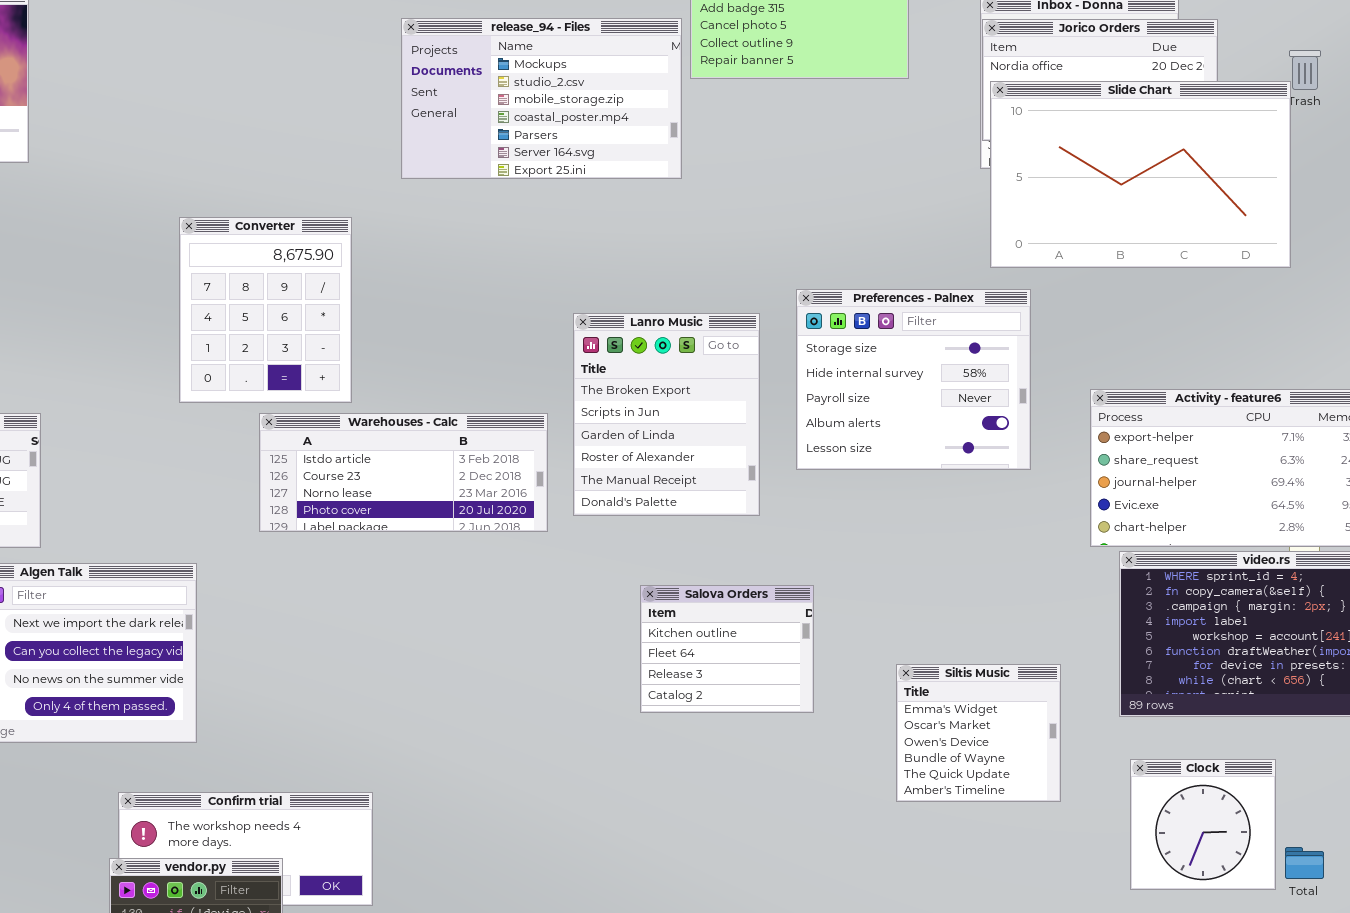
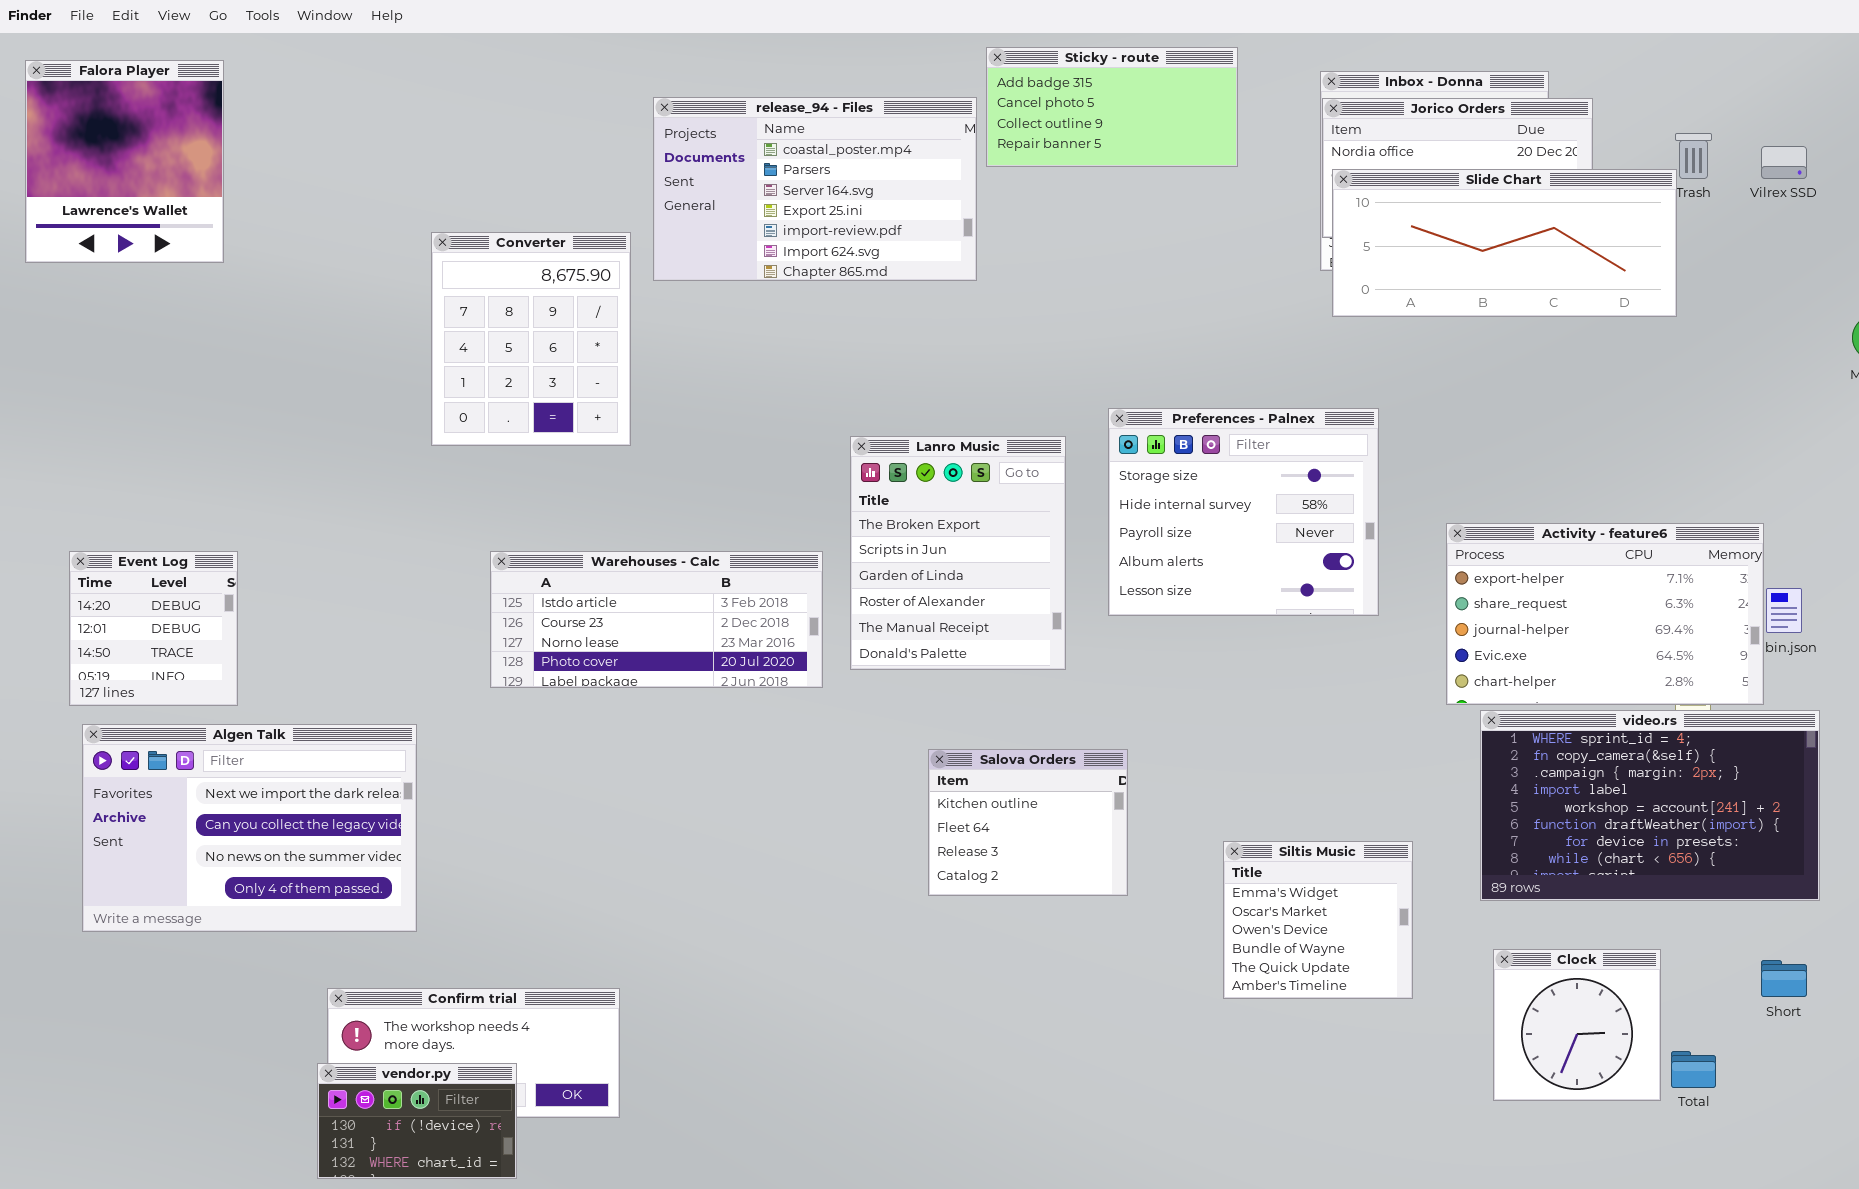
release_94 - Files: [401,18,682,179] -> [653,97,977,281], scrolled down 3 rows
Slide Chart: [990,81,1291,268] -> [1332,169,1677,317], resized
Converter: [179,217,352,403] -> [431,232,631,446], moved

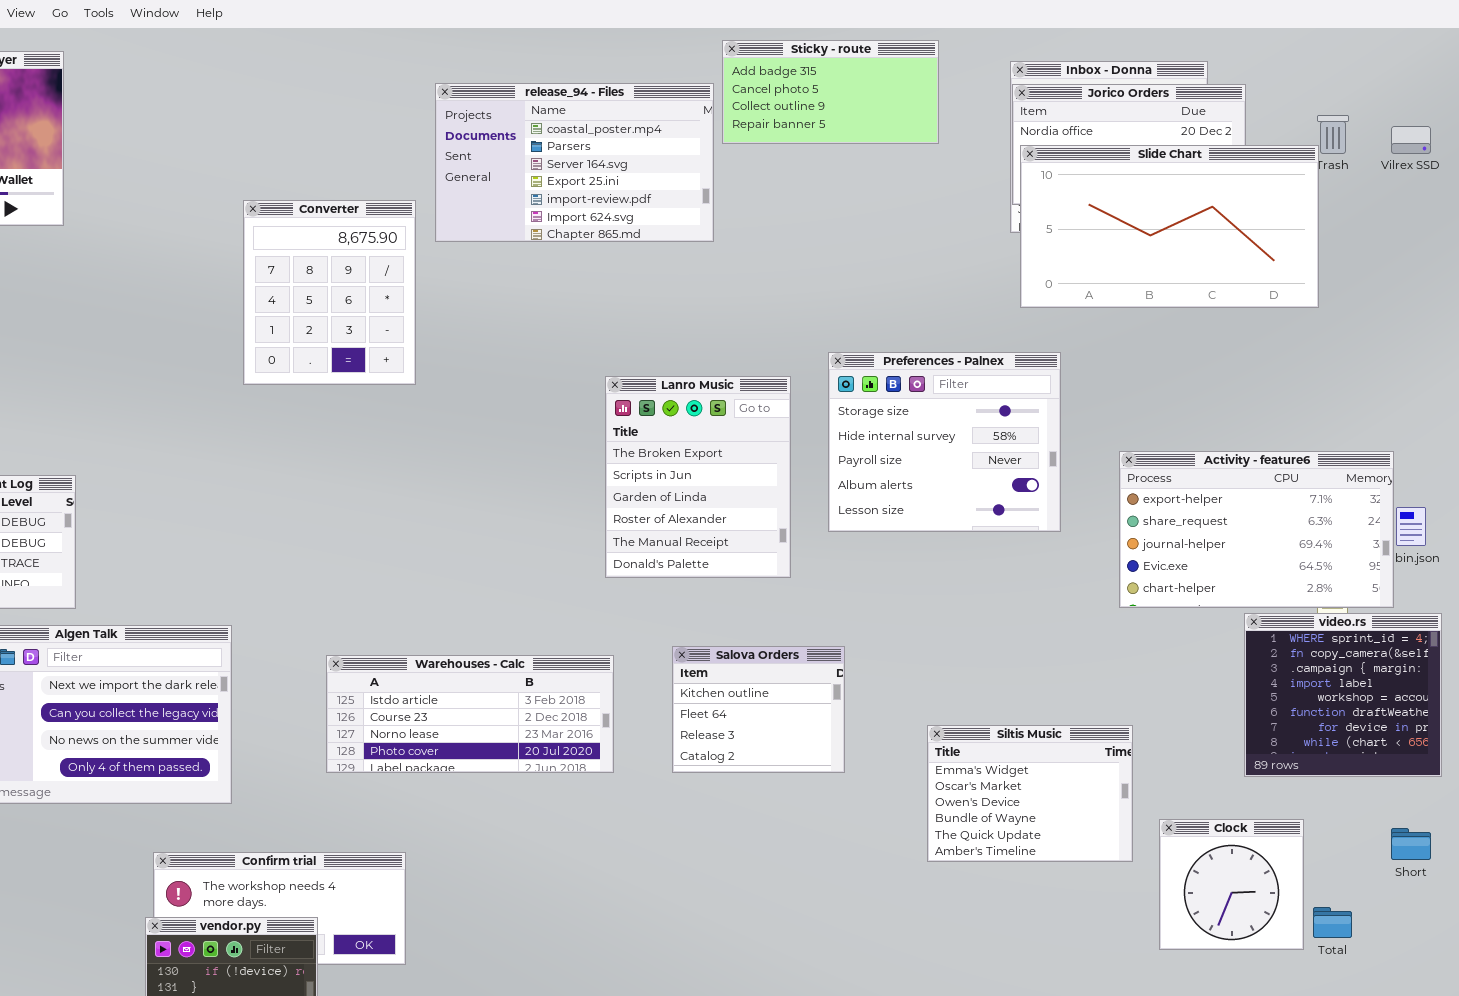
Slide Chart: [1332,169,1677,317] -> [1020,145,1319,308], resized
Warehouses - Calc: [490,551,823,688] -> [326,655,614,773], moved
video.rs: [1480,710,1820,901] -> [1244,613,1442,777], resized
Siltis Music: [1223,841,1413,999] -> [927,725,1133,862], resized

